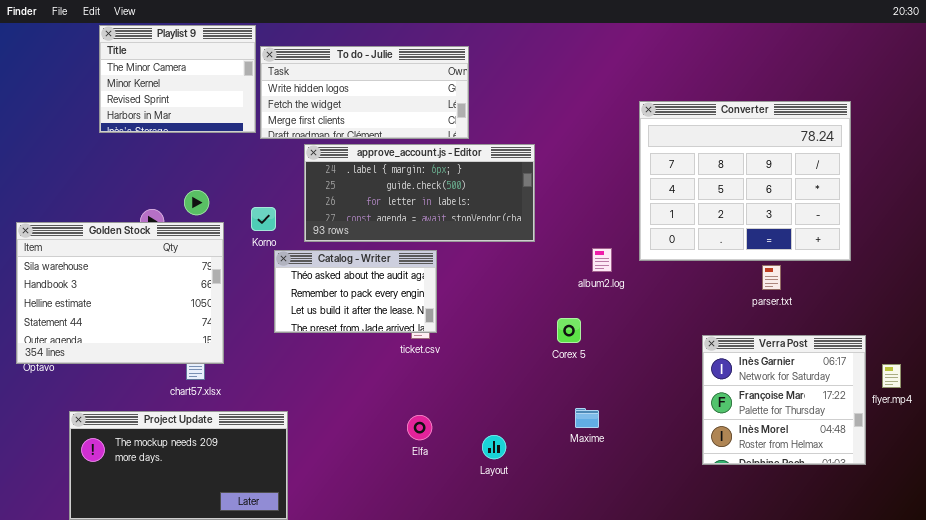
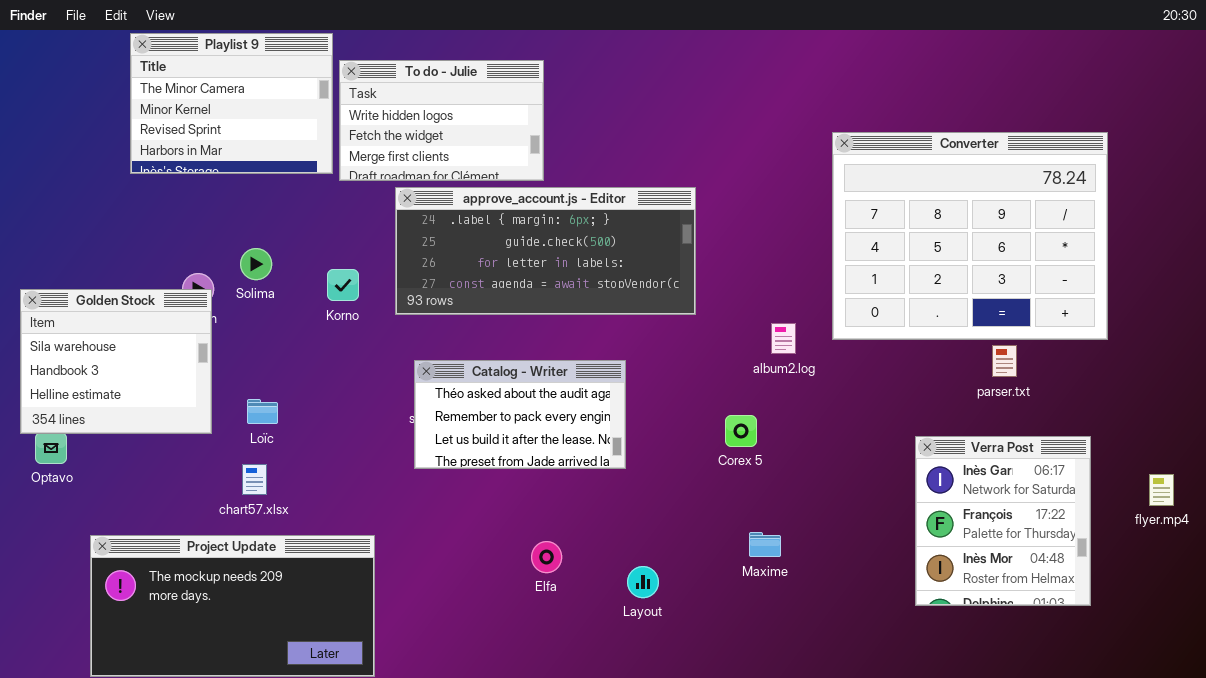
To do - Julie: [260,46,469,139] -> [339,60,544,181], resized
Golden Stock: [16,222,224,364] -> [20,289,212,434], resized
Catalog - Writer: [274,250,437,333] -> [414,360,626,469], moved
Verra Post: [702,335,866,465] -> [915,436,1091,606], resized

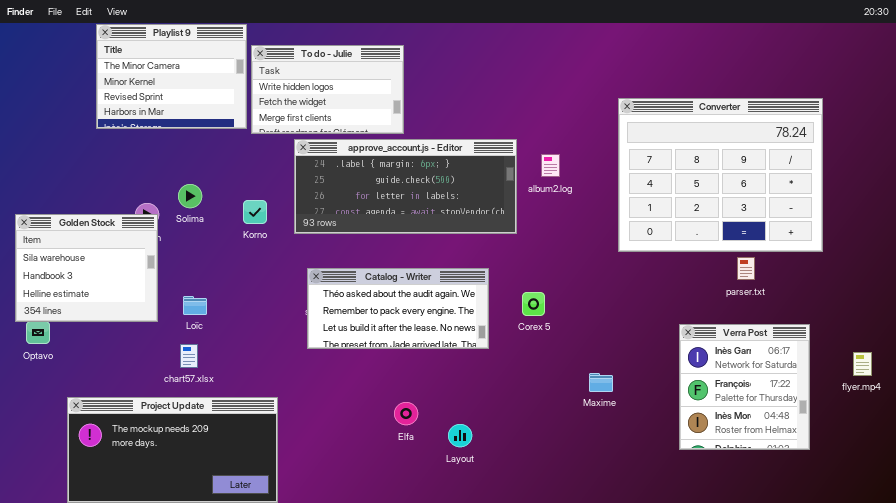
album2.log: [771,323,796,354] -> [541,154,560,177], moved
Catalog - Writer: [414,360,626,469] -> [307,268,489,349], resized
Corex 5: [725,415,757,447] -> [522,292,545,316], moved
Maxime: [749,532,781,557] -> [589,373,613,392], moved
Layout: [627,566,659,598] -> [448,424,472,447], moved

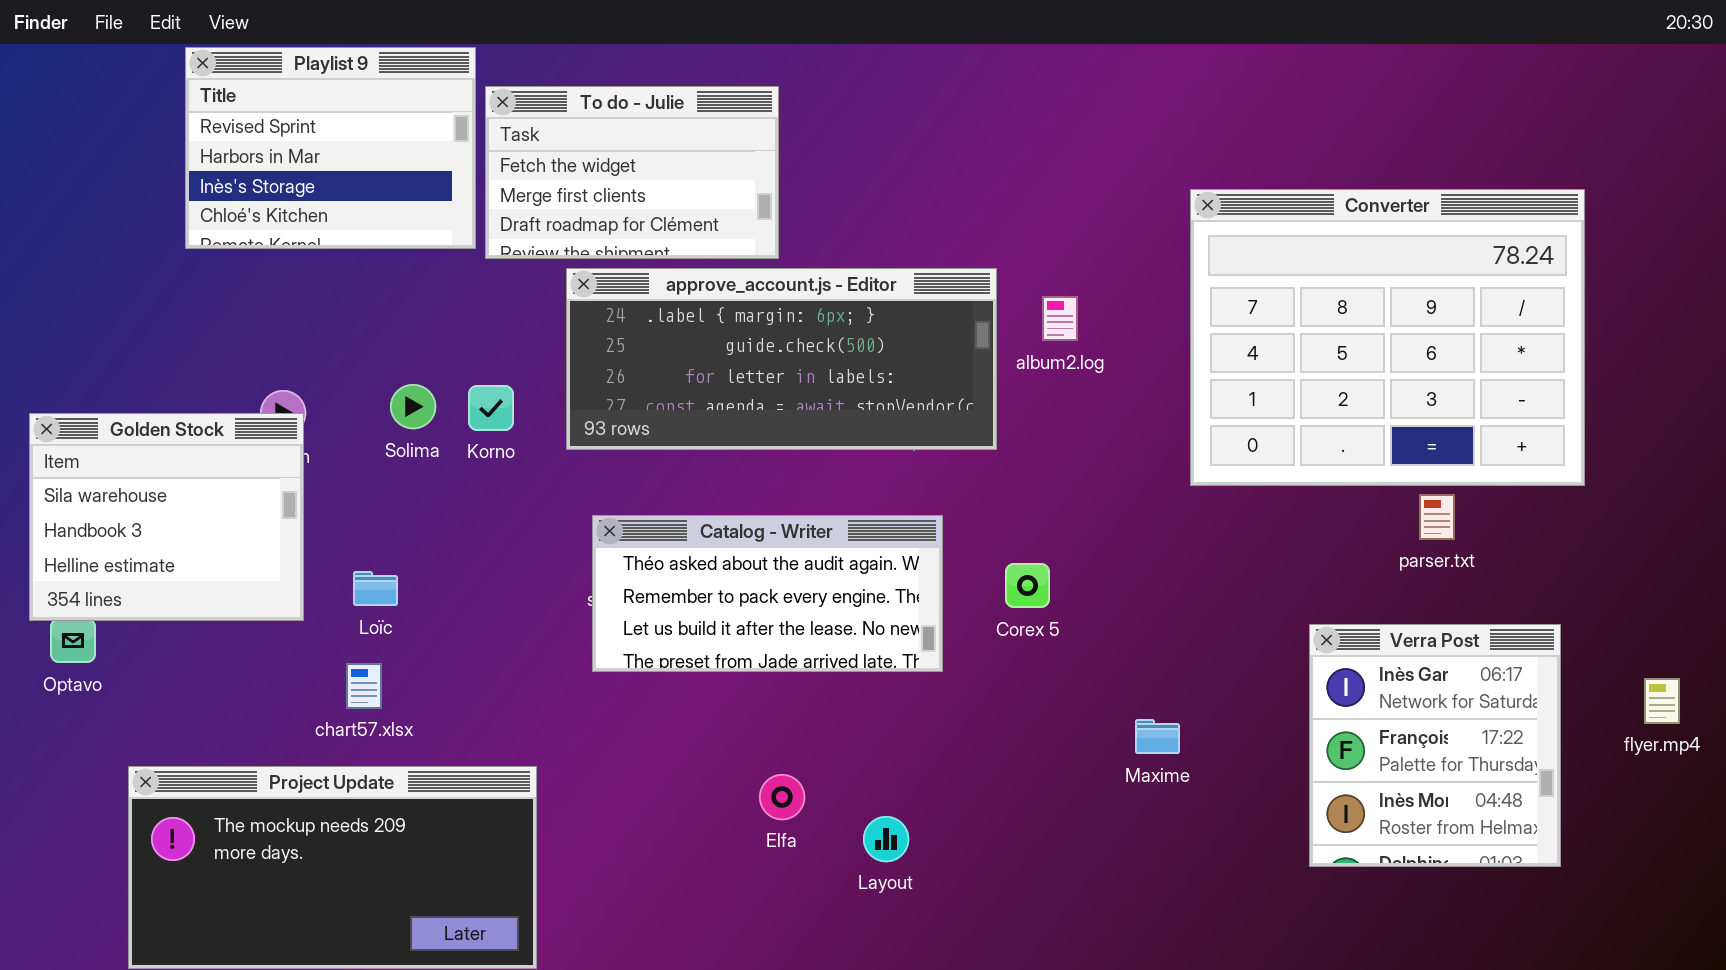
Playlist 9: [96,24,247,129] -> [185,47,476,249], scrolled down 2 rows
To do - Julie: [251,45,404,134] -> [485,86,779,259], scrolled down 1 row
Solima: [178,184,202,208] -> [390,384,436,429], moved

